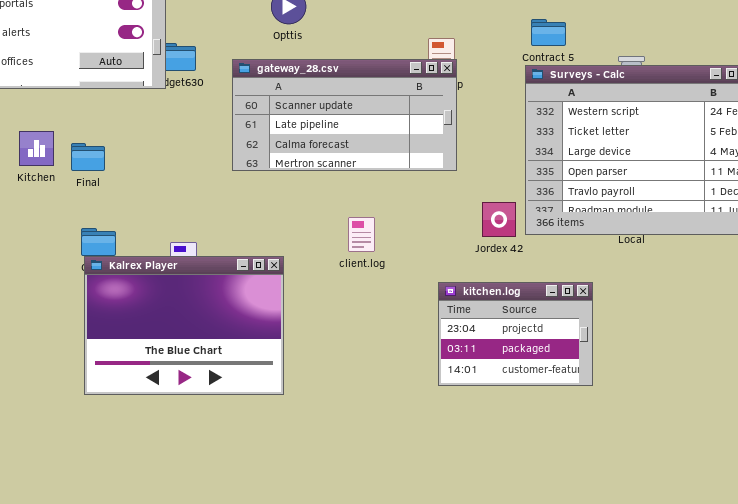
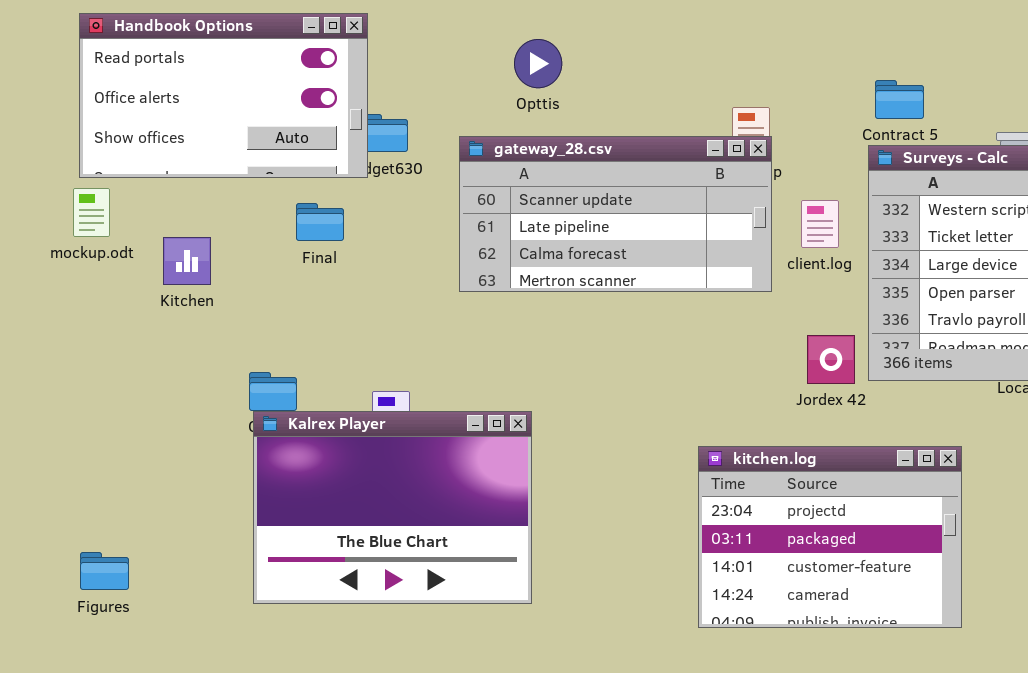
Final: [71,143,105,171] -> [296,203,344,241], moved
client.log: [348,217,375,252] -> [801,200,839,248], moved
kitchen.log: [438,282,593,386] -> [698,446,962,628], resized

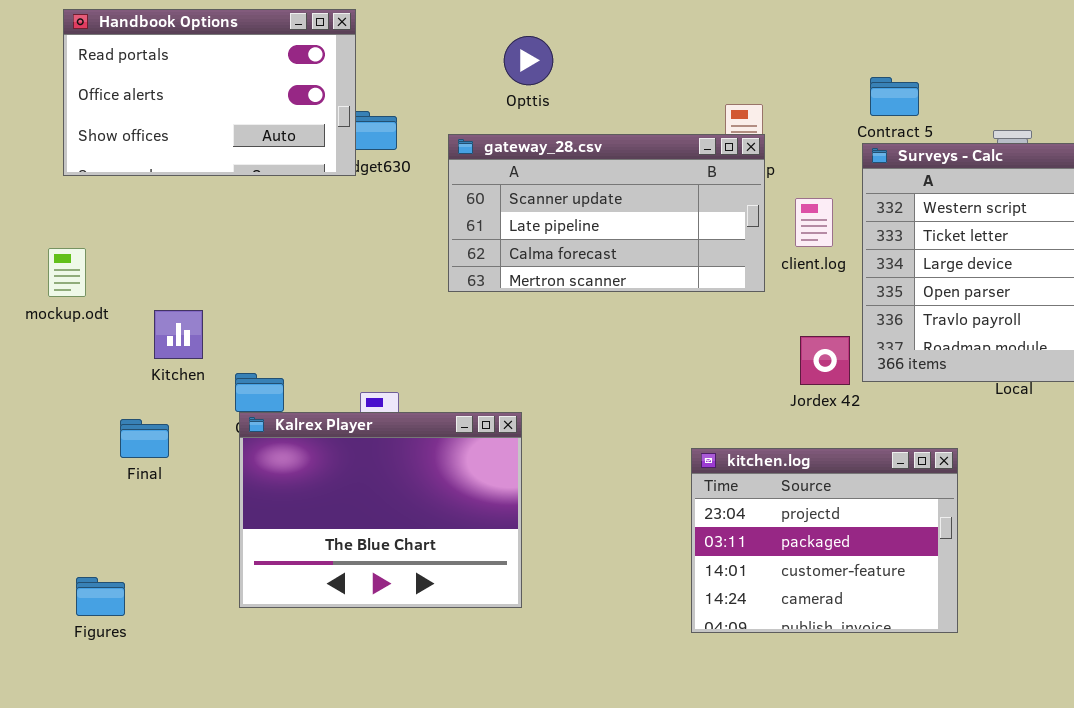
mockup.odt: [73,188,110,237] -> [48,248,86,297], moved
Final: [296,203,344,241] -> [120,419,169,458], moved
Kitchen: [163,237,211,285] -> [154,310,203,359], moved
Figures: [80,552,129,590] -> [76,577,125,616], moved

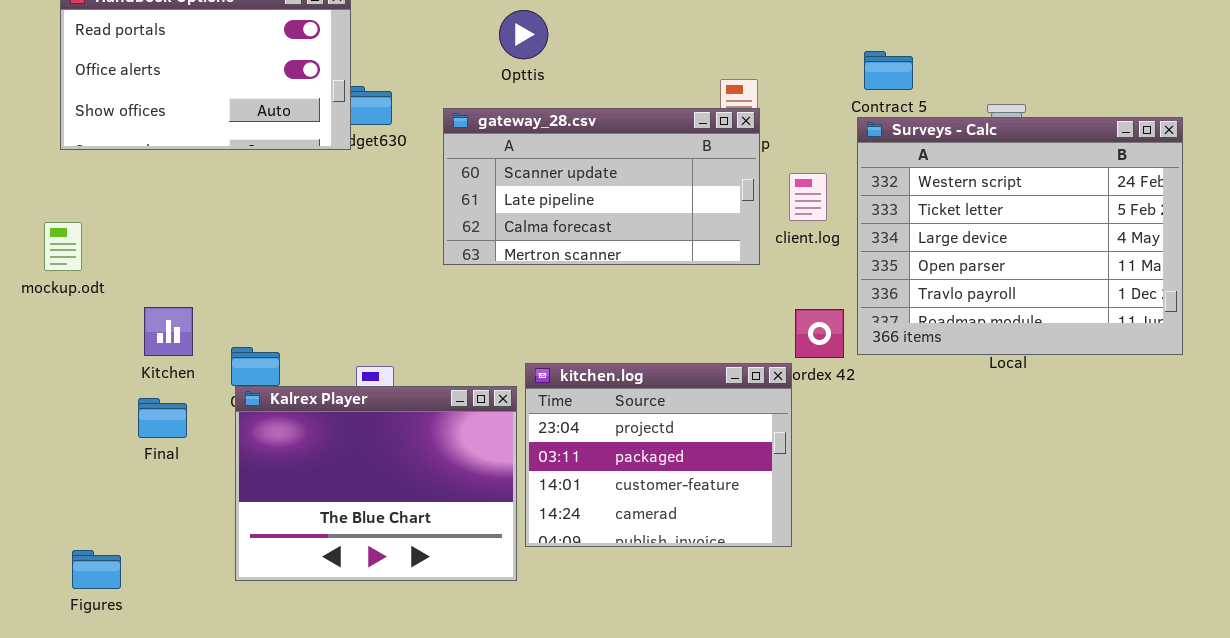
Kitchen: [154,310,203,359] -> [144,307,193,356], moved
Final: [120,419,169,458] -> [138,398,187,438], moved
kitchen.log: [691,448,958,633] -> [525,363,792,547], moved

